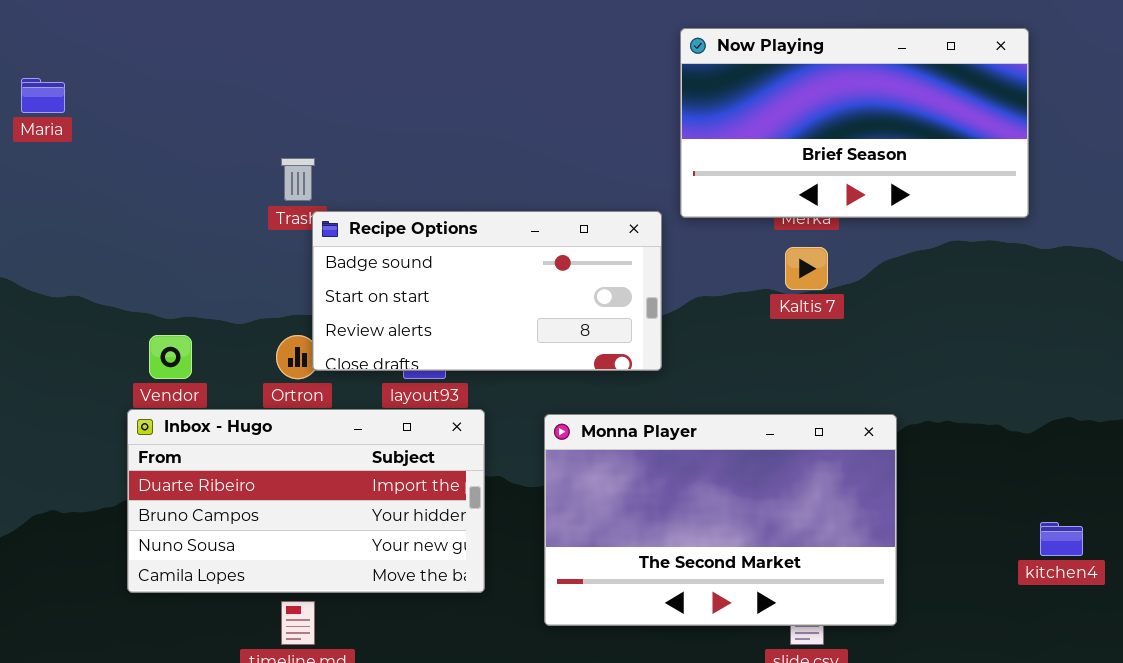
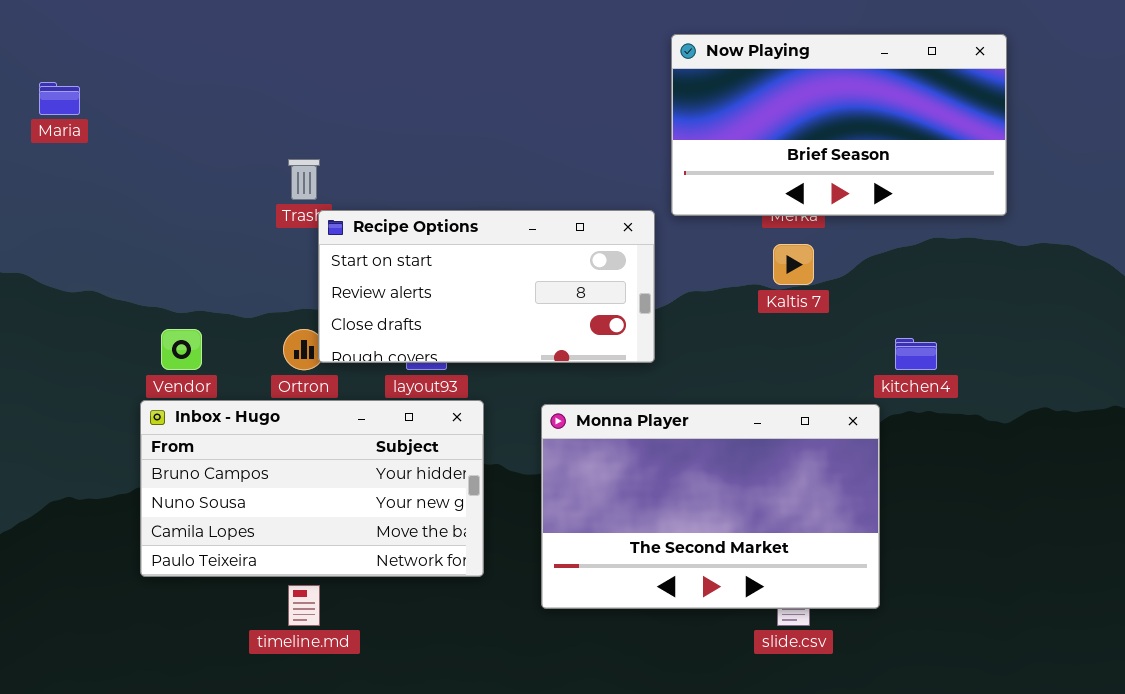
Recipe Options: [312,211,662,371] -> [318,210,655,363], scrolled down 1 row
Inbox - Hugo: [127,409,485,593] -> [140,400,484,577], scrolled down 1 row
kitchen4: [1040,522,1083,556] -> [895,338,937,370], moved

